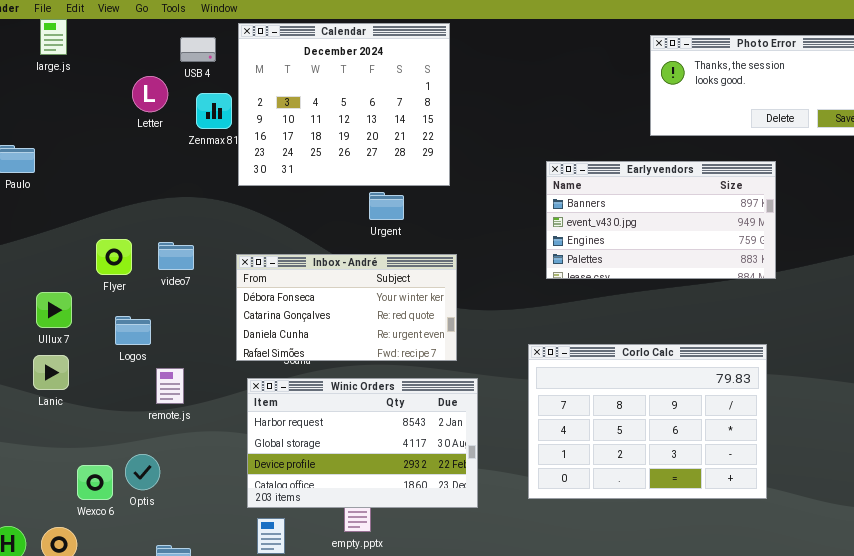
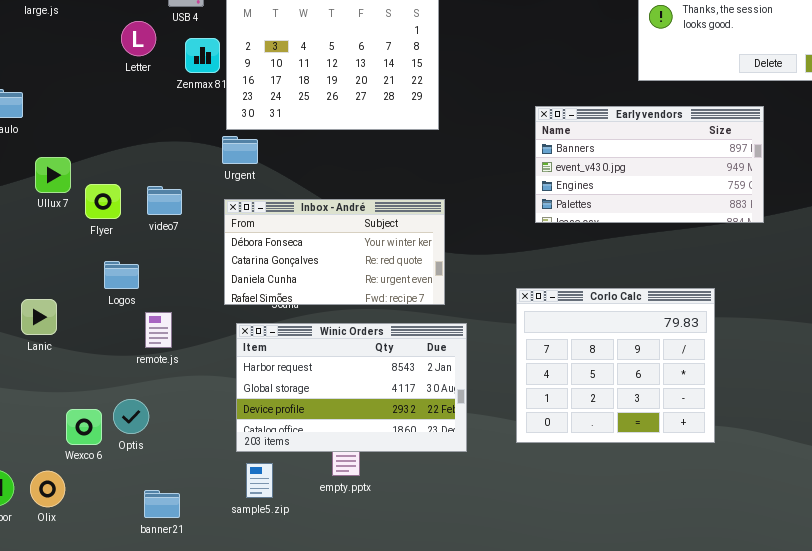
Urgent: [369,192,404,220] -> [222,136,258,164], moved
Ullux 7: [36,292,72,328] -> [35,157,71,193], moved
Corlo Calc: [528,344,767,499] -> [516,288,715,443], resized

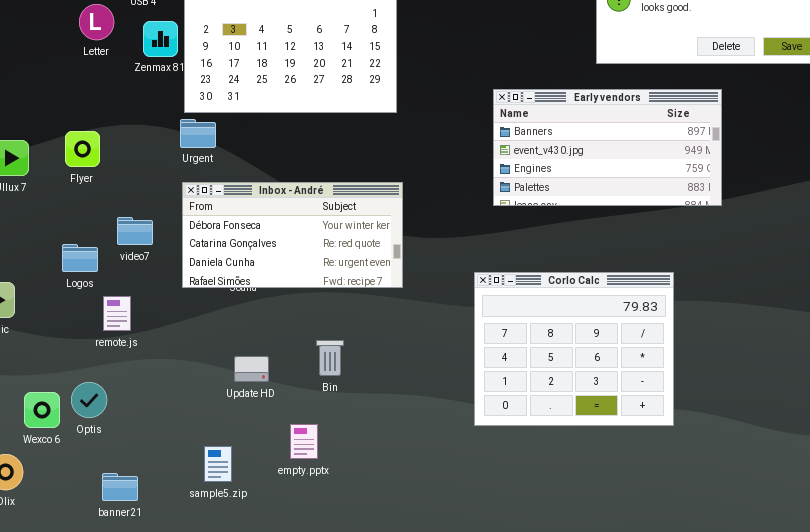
Flyer: [85,184,121,219] -> [65,131,100,167], moved
video7: [147,186,182,215] -> [117,217,153,245], moved
Winic Orders: [236,323,467,452] -> none, closed

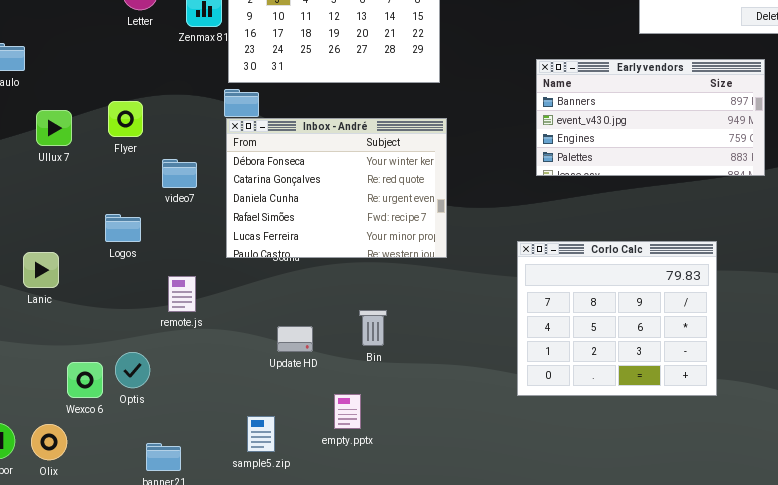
Inbox - André: [182,182,403,288] -> [226,118,447,258], resized
video7: [117,217,153,245] -> [162,159,197,188], moved
remote.js: [103,296,131,331] -> [168,276,196,312], moved

